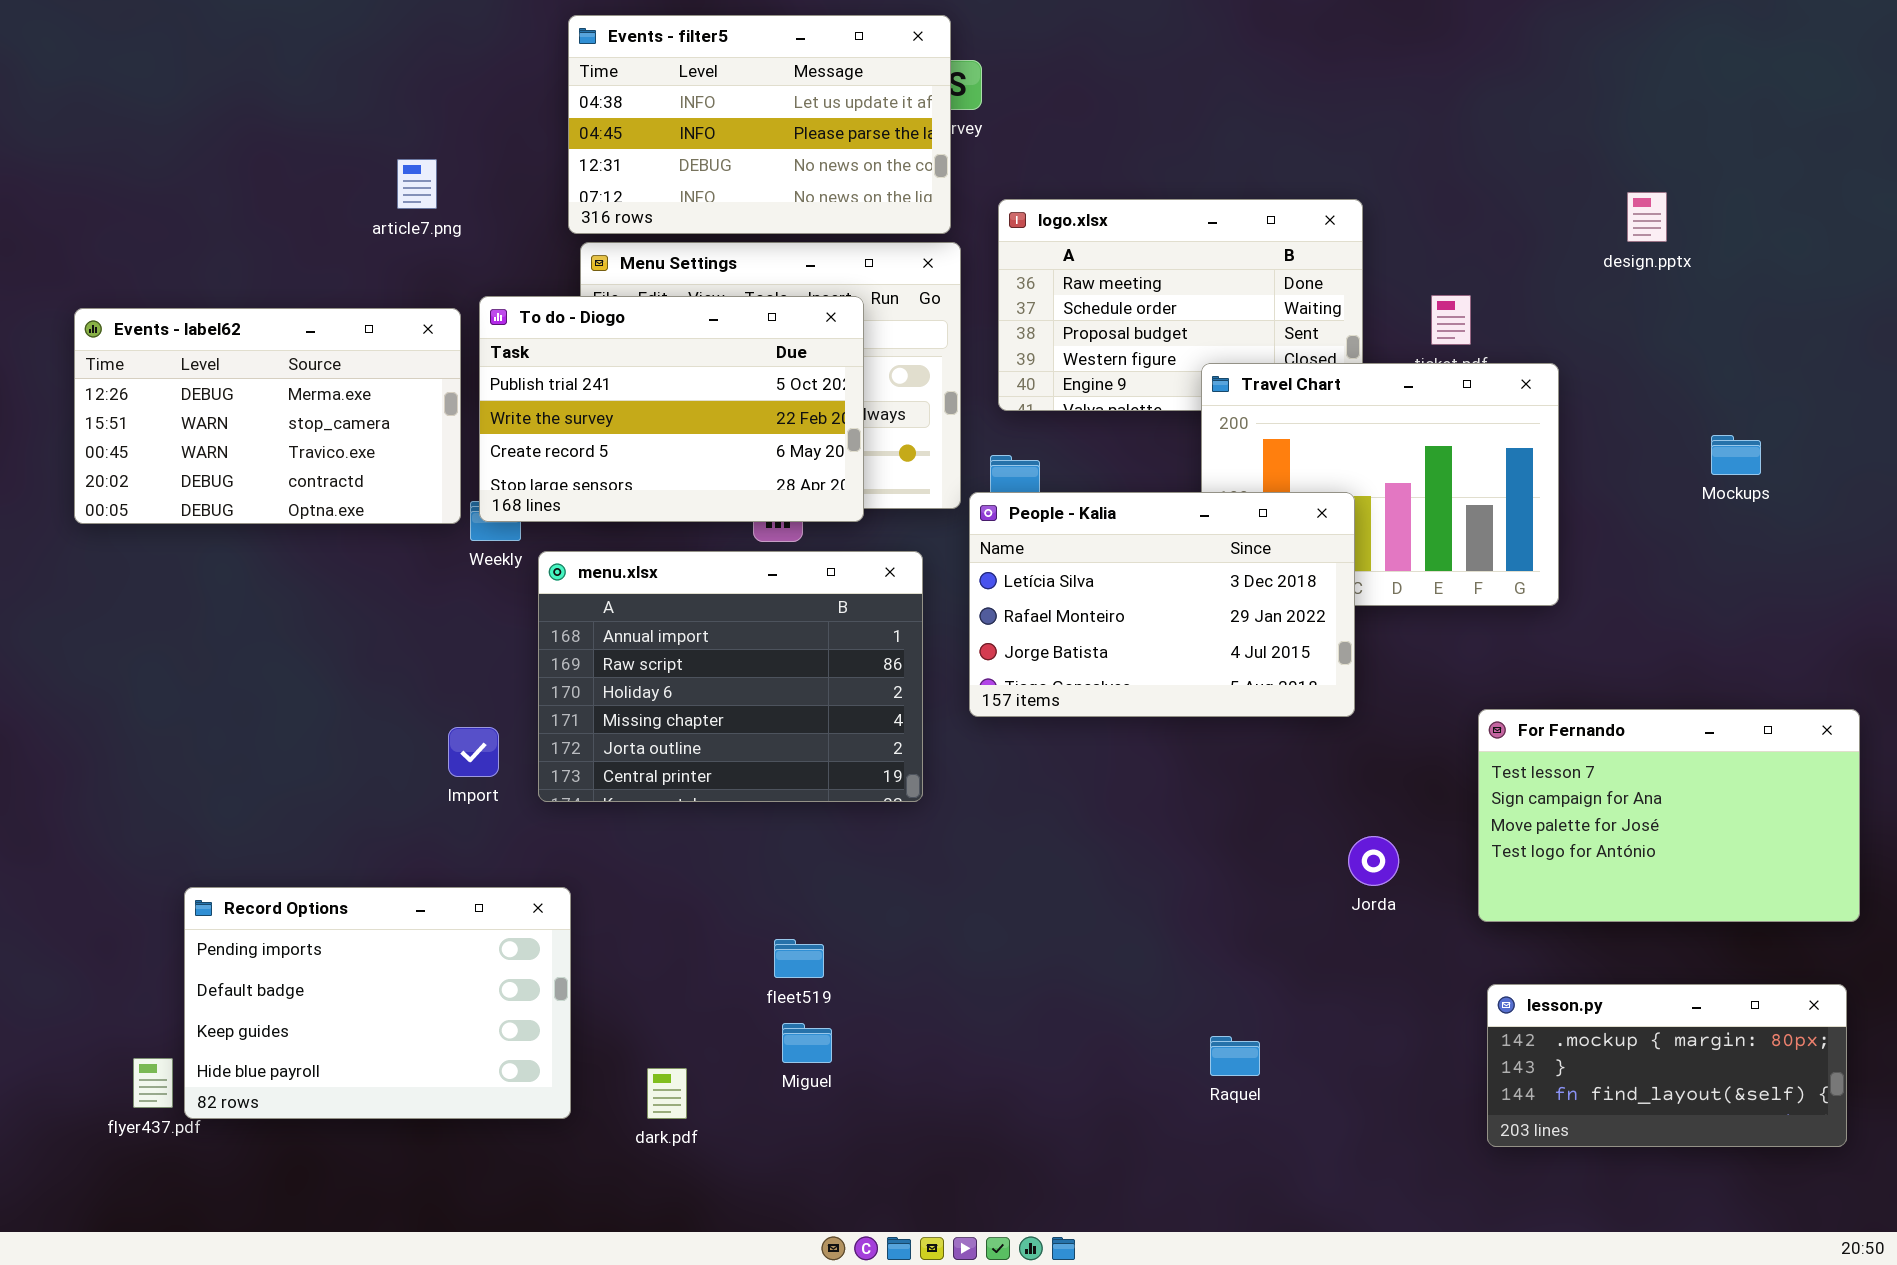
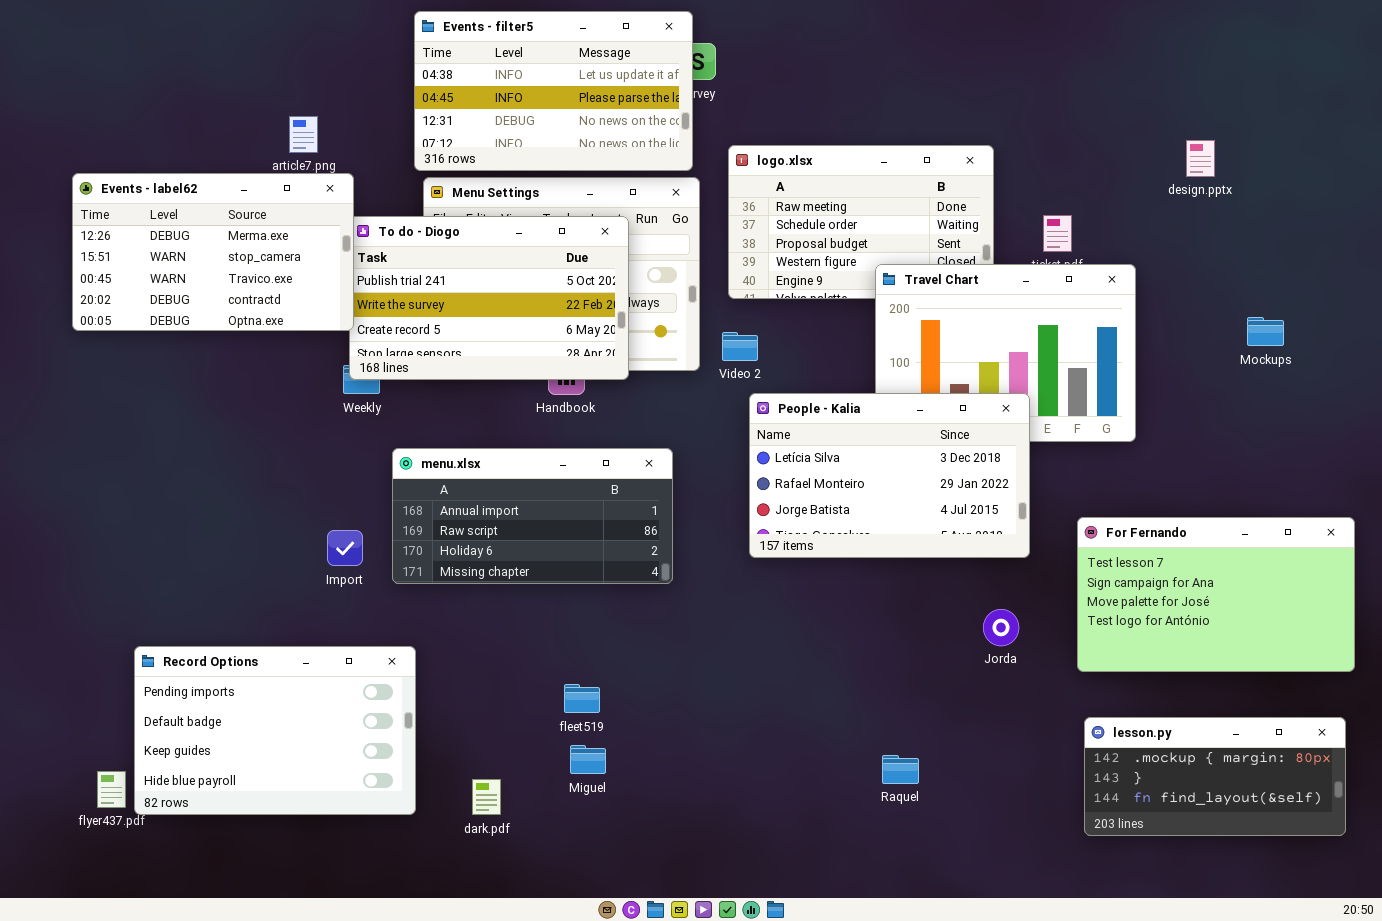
Events - label62: [74,308,461,524] -> [72,173,354,331], moved
People - Kalia: [969,492,1355,717] -> [749,393,1030,558], moved
menu.xlsx: [538,551,923,802] -> [392,448,673,584], resized

